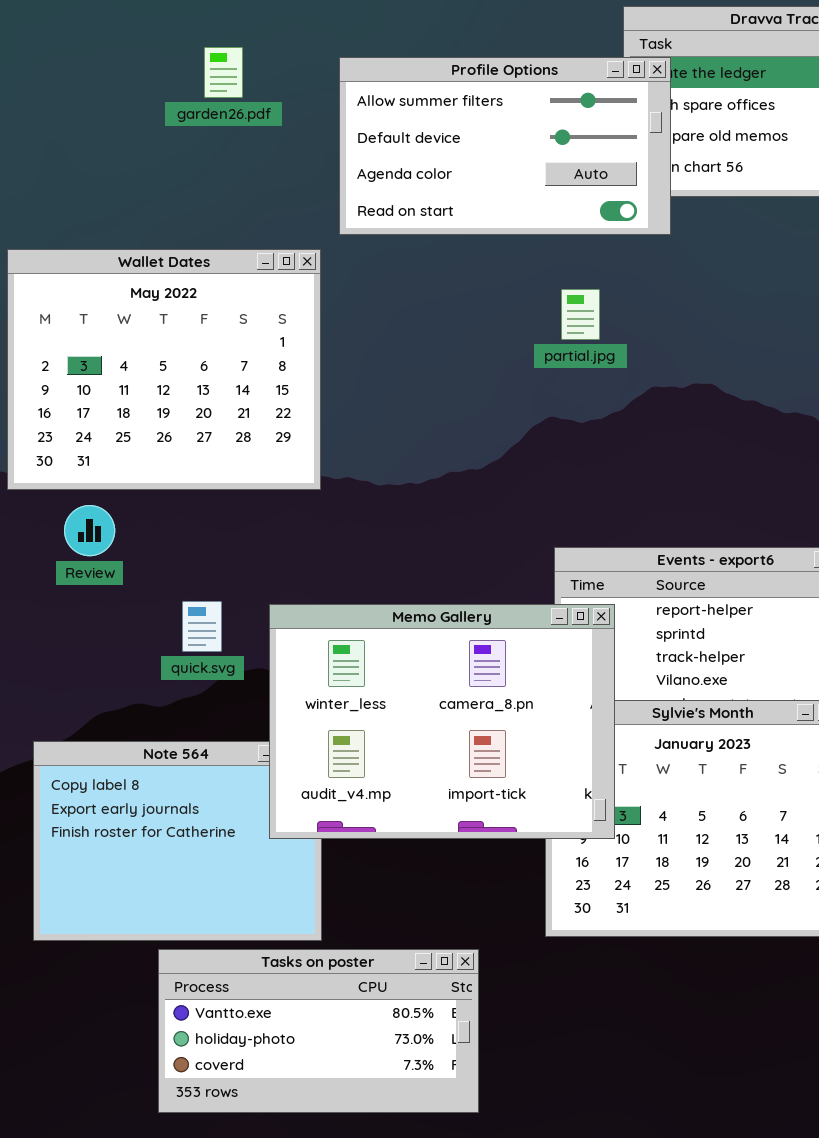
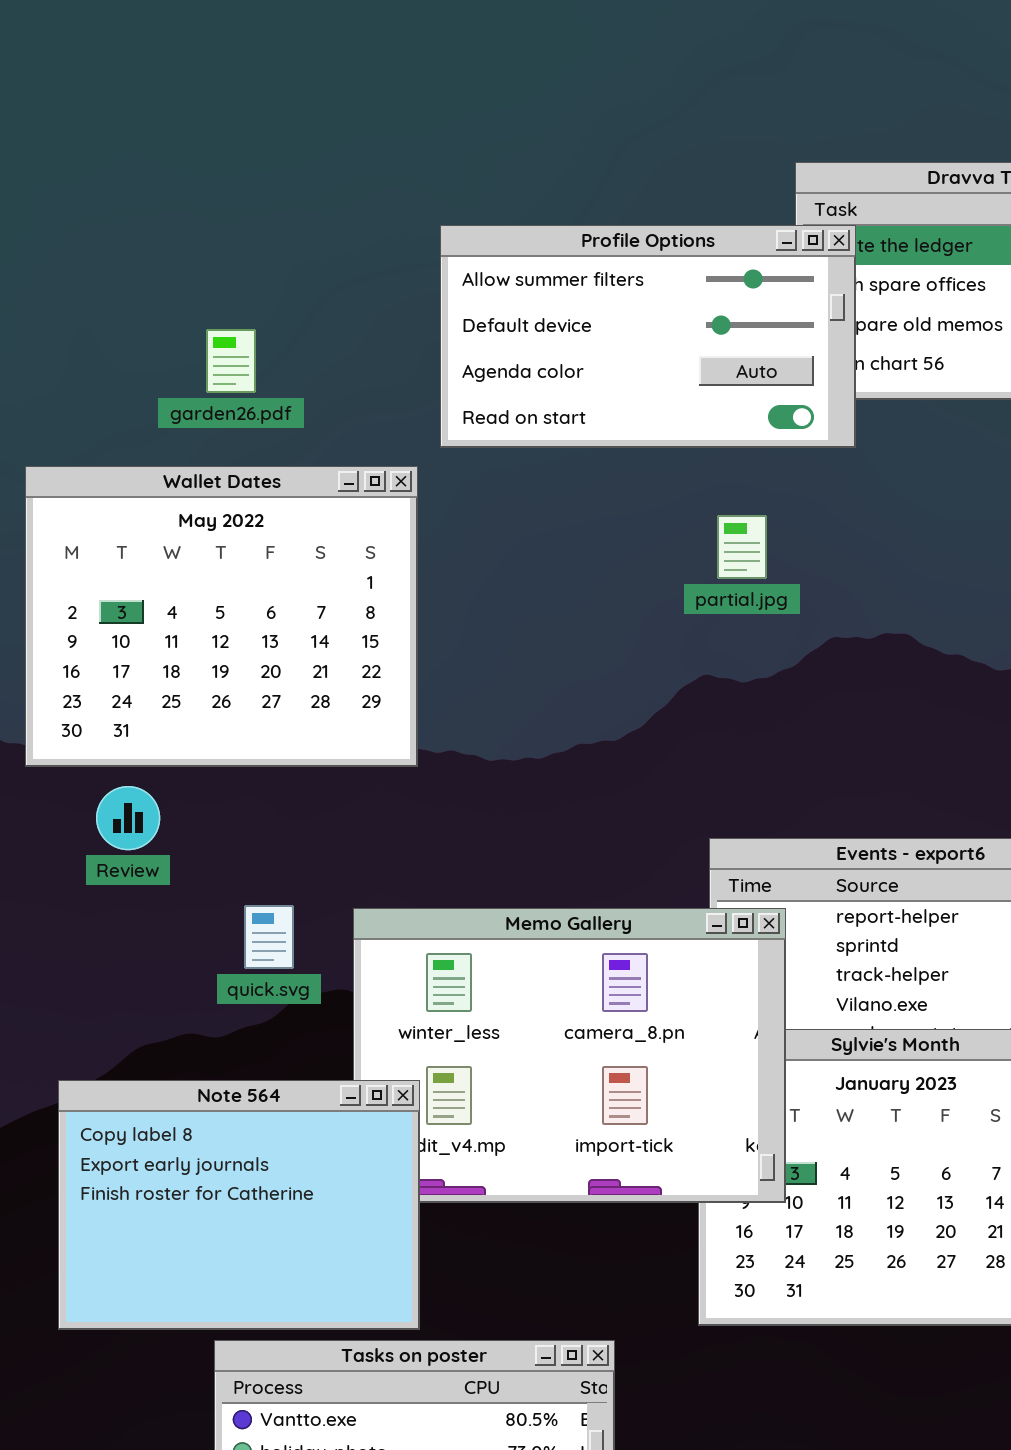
garden26.pdf: [204,47,243,98] -> [206,329,256,393], moved
Note 564: [33,741,322,941] -> [58,1080,420,1330], raised

